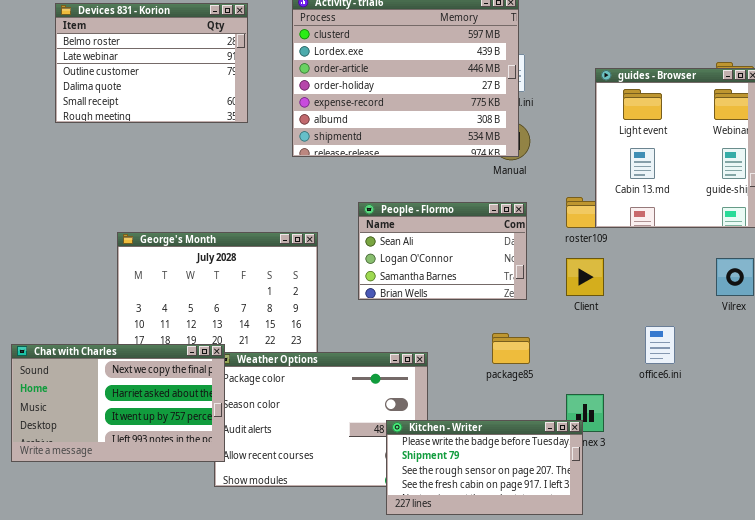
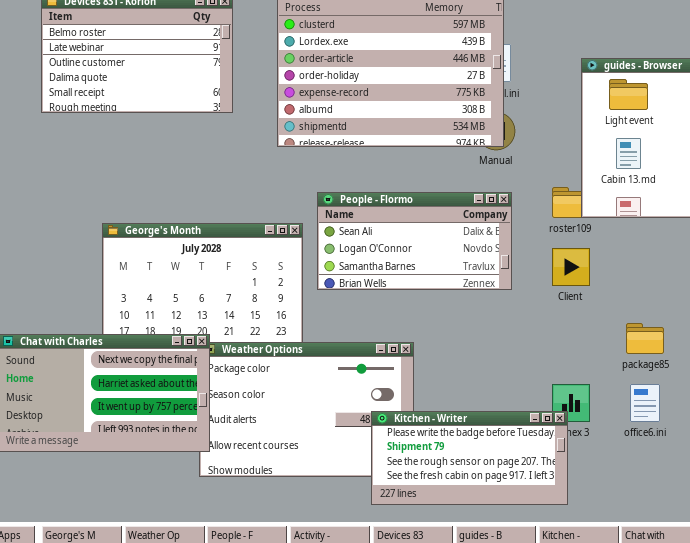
People - Flormo: [358,202,527,300] -> [317,192,512,290], resized
office6.ini: [645,326,675,364] -> [630,384,660,422], moved
package85: [492,333,530,364] -> [626,323,664,354], moved

